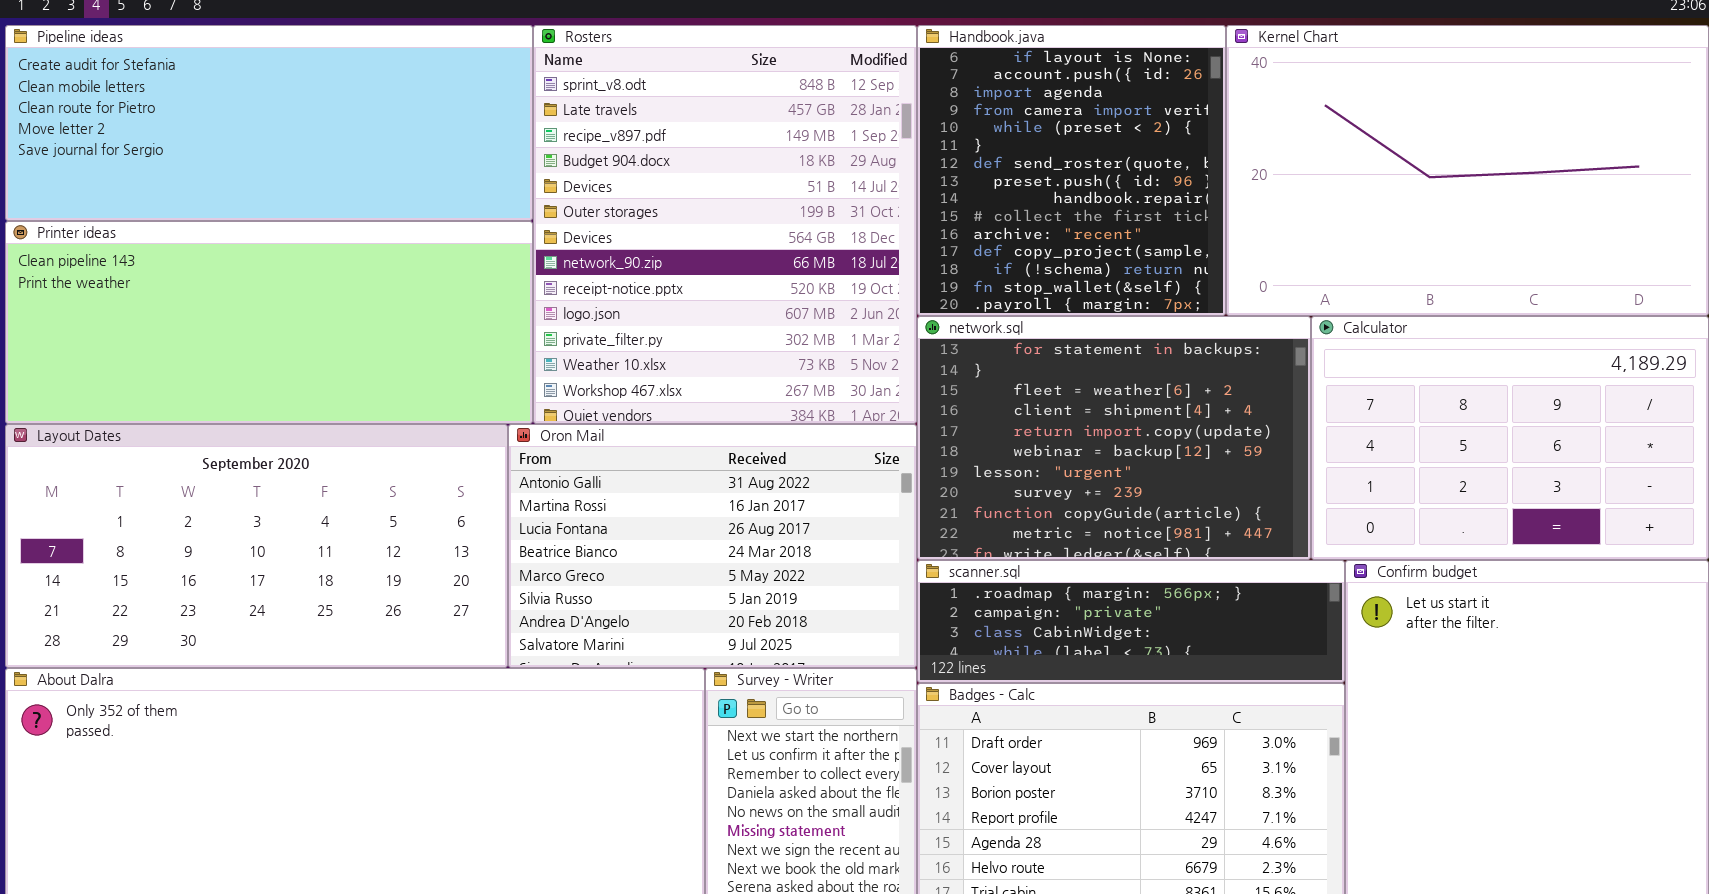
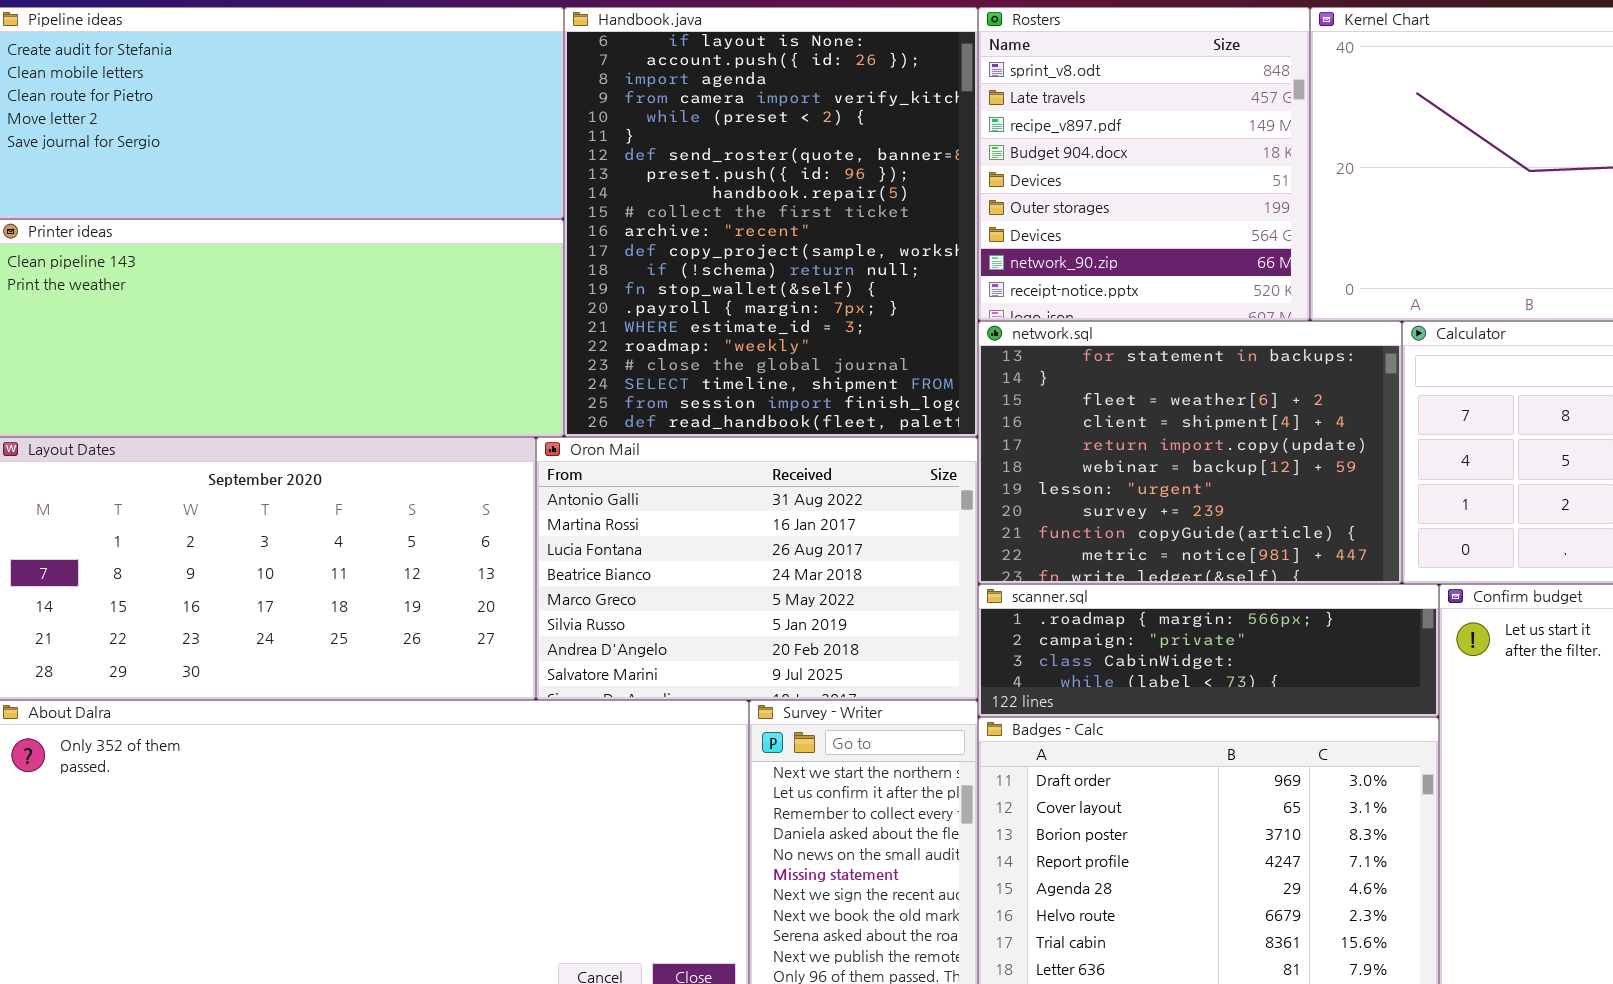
Rosters: [533,25,917,424] -> [978,7,1310,321], moved, resized
Handbook.java: [917,25,1226,316] -> [564,7,978,437], moved, resized

